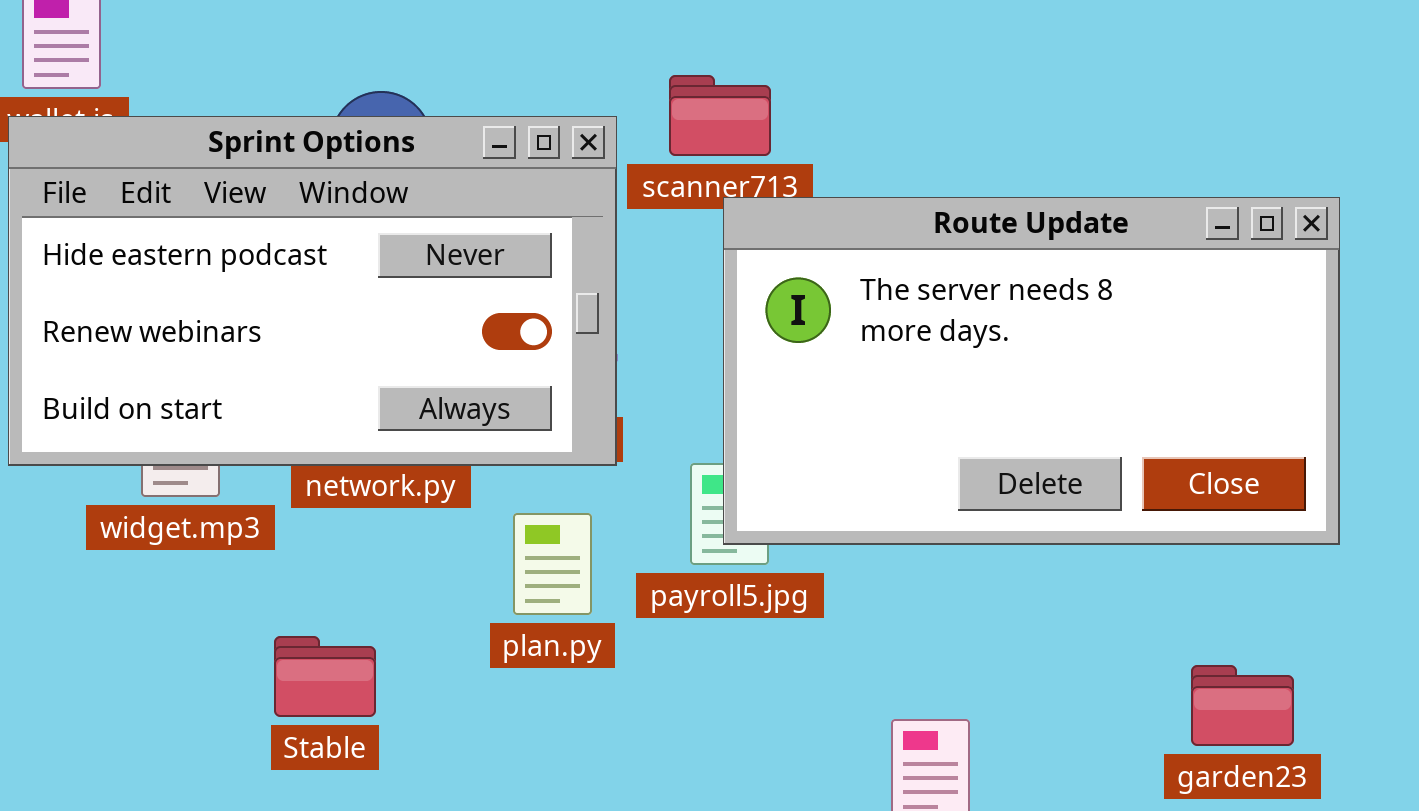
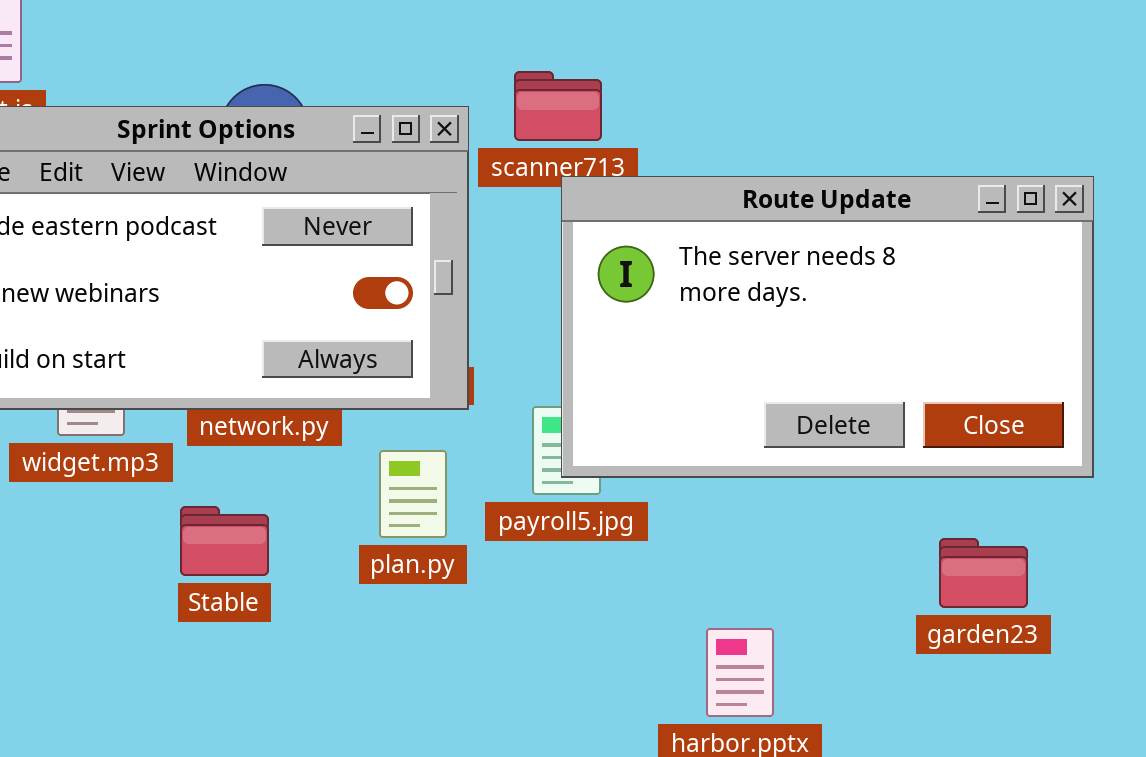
Stable: [274,636,376,717] -> [180,506,269,576], moved
garden23: [1191,665,1294,746] -> [939,538,1028,608], moved

